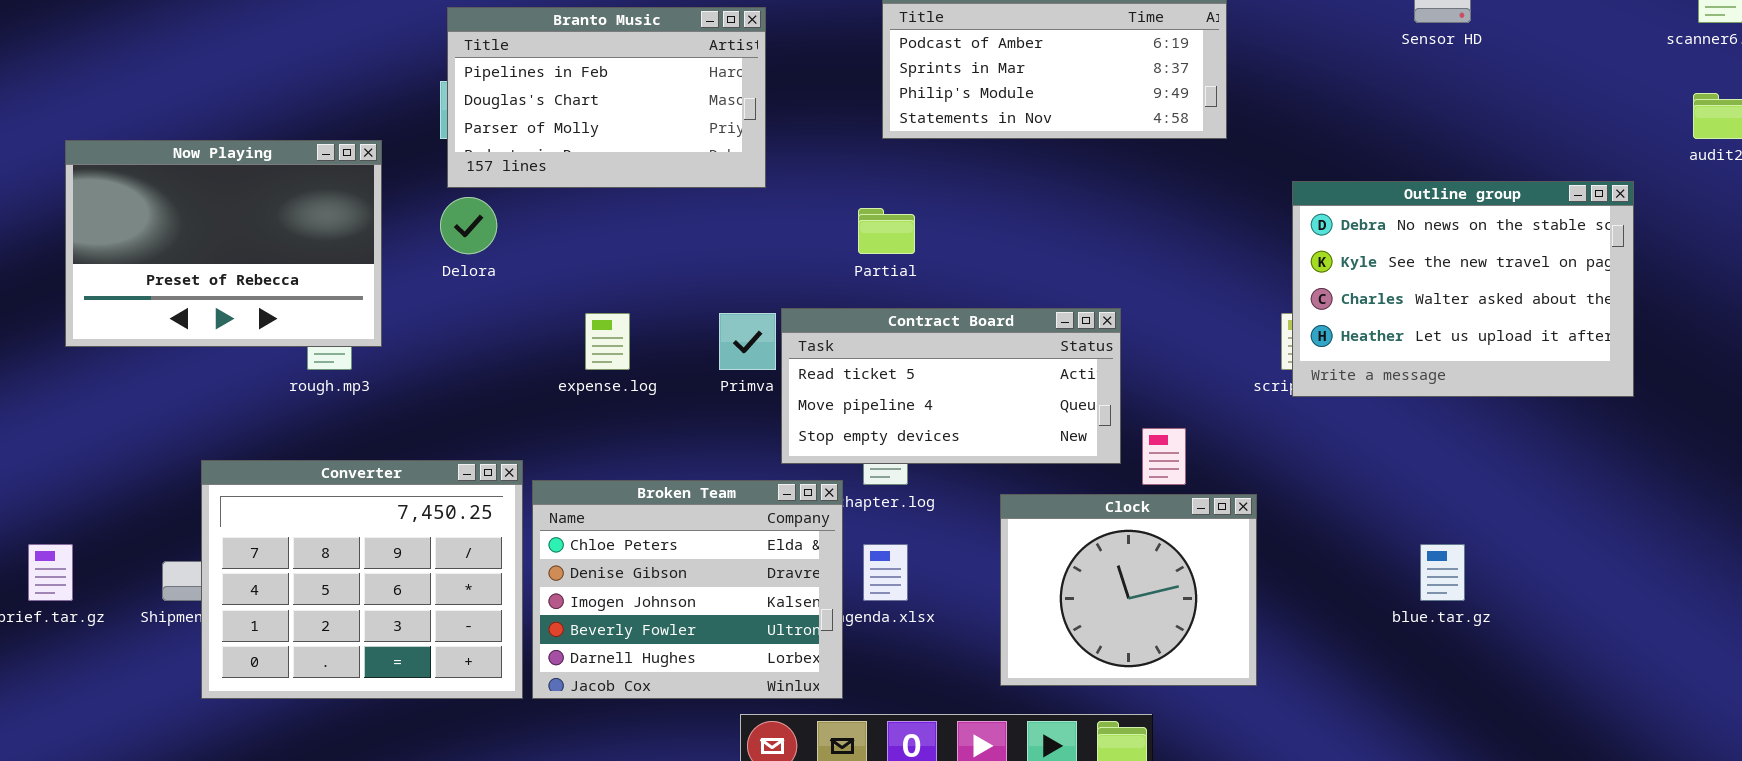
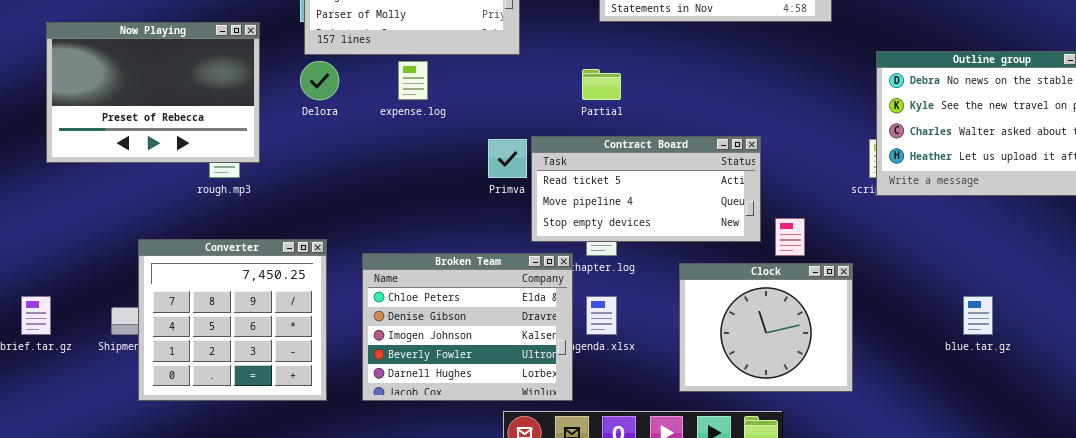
expense.log: [585,313,630,370] -> [398,61,428,100], moved
Converter: [201,460,523,699] -> [138,239,327,401], resized

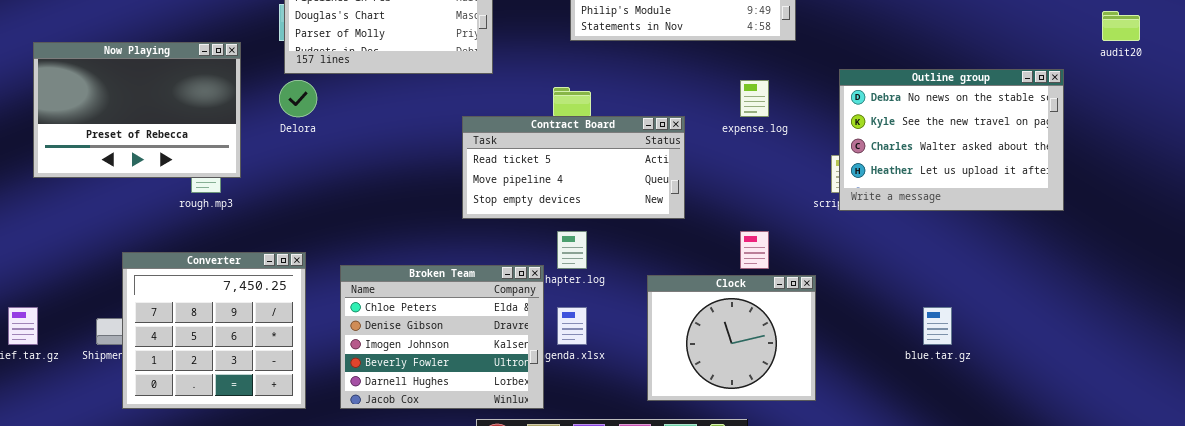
expense.log: [398,61,428,100] -> [740,80,769,117], moved
Contract Board: [531,136,761,242] -> [462,116,685,219], moved

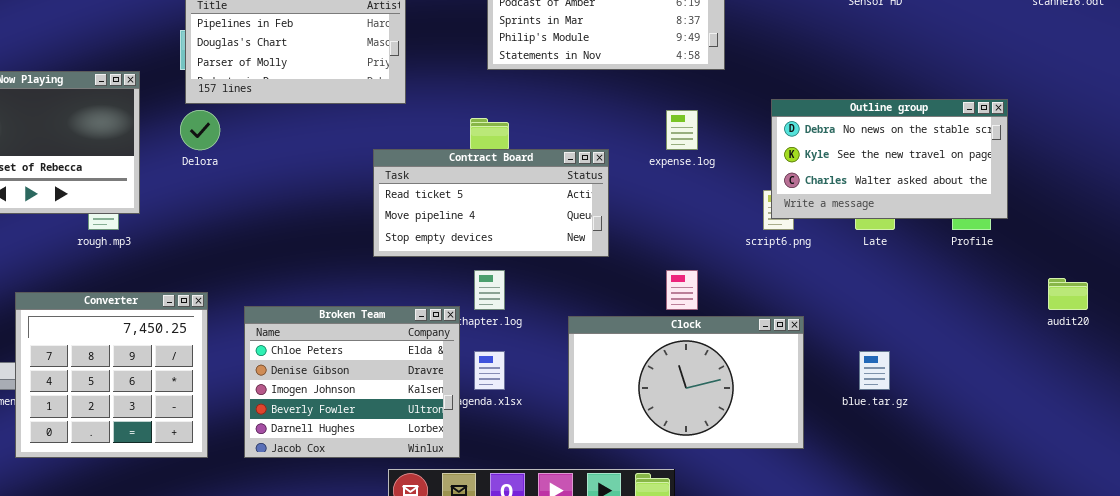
audit20: [1102,11,1140,41] -> [1048,278,1088,310], moved
Outline group: [839,69,1064,211] -> [771,99,1008,219], resized
Clock: [647,275,816,401] -> [568,316,804,449], resized

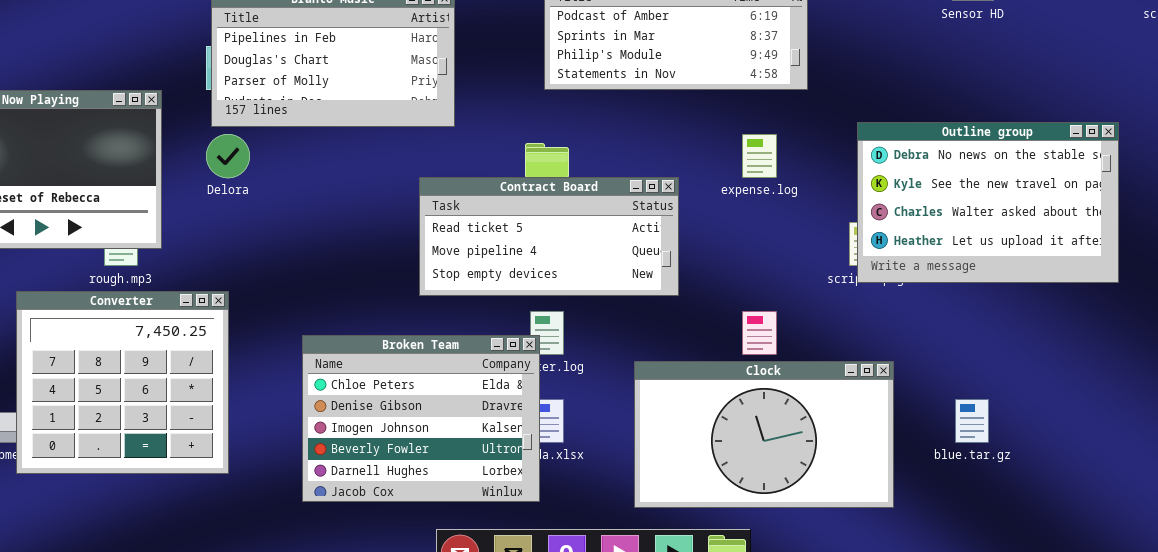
Outline group: [771,99,1008,219] -> [857,122,1119,283], resized
Converter: [15,292,208,458] -> [16,291,229,474], moved
Broken Team: [244,306,460,458] -> [302,335,540,502], moved

